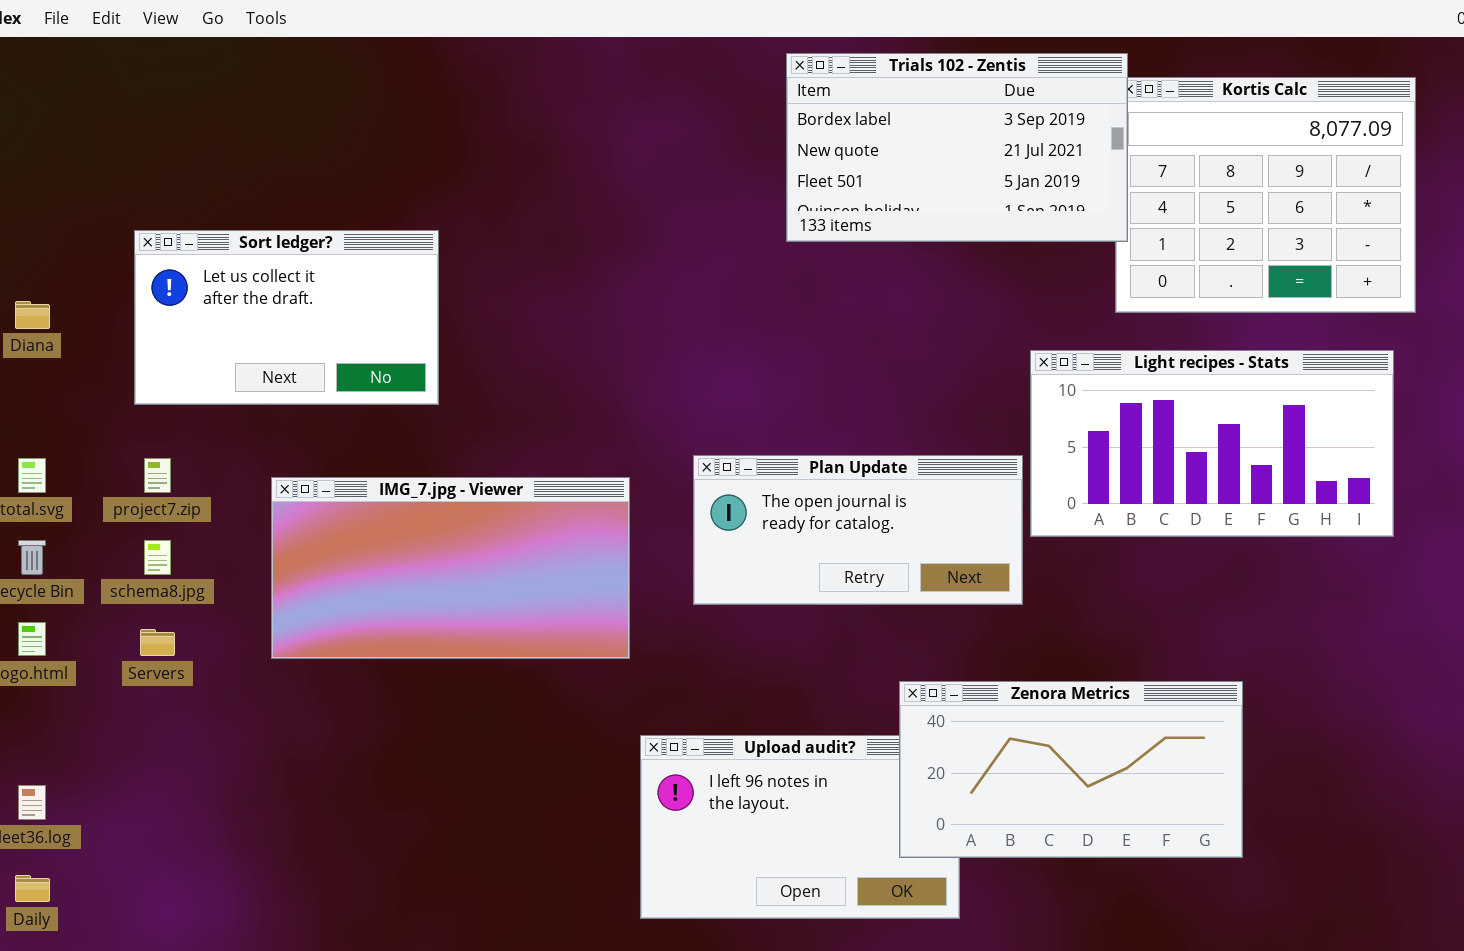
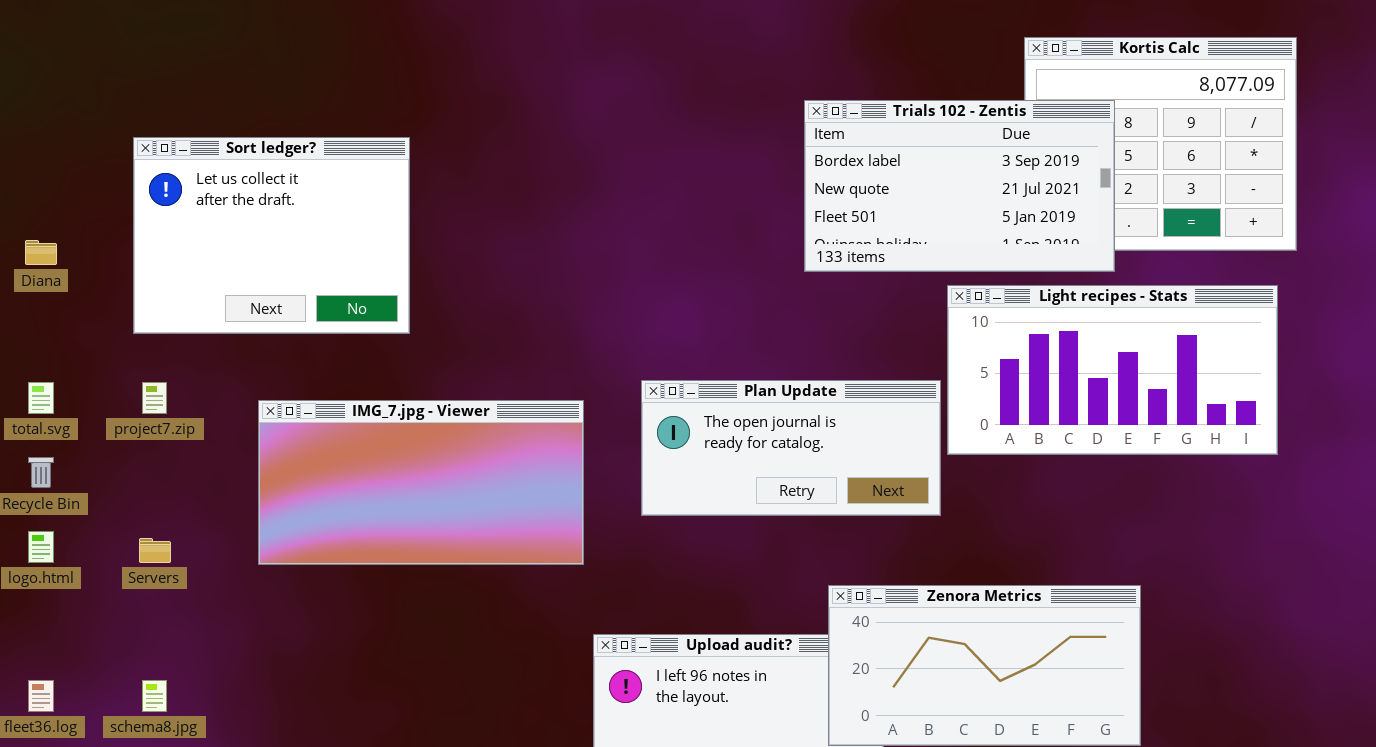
Trials 102 - Zentis: [786,53,1128,242] -> [804,100,1115,272], moved
Sort ledger?: [134,230,439,405] -> [133,137,410,334], resized
schema8.jpg: [144,540,171,575] -> [142,680,167,712], moved

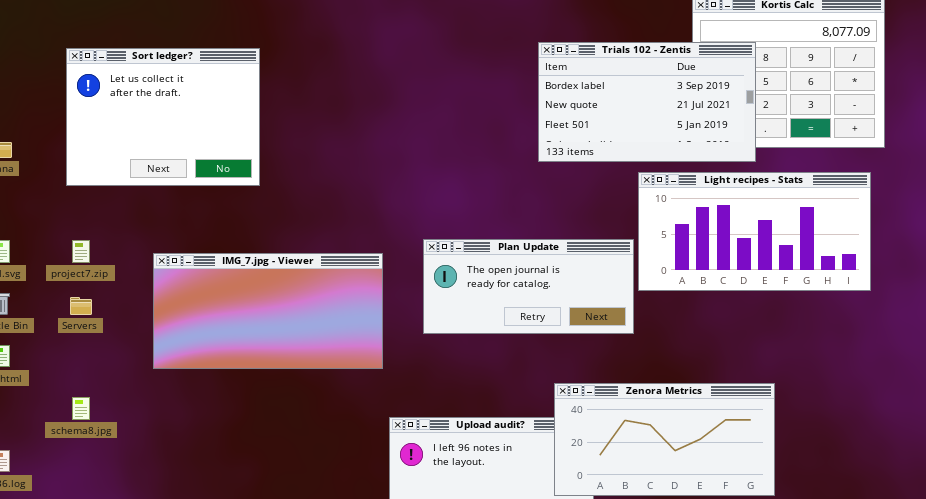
Sort ledger?: [133,137,410,334] -> [66,48,260,186], moved
Servers: [139,538,171,563] -> [70,297,92,315], moved
schema8.jpg: [142,680,167,712] -> [72,397,90,420], moved

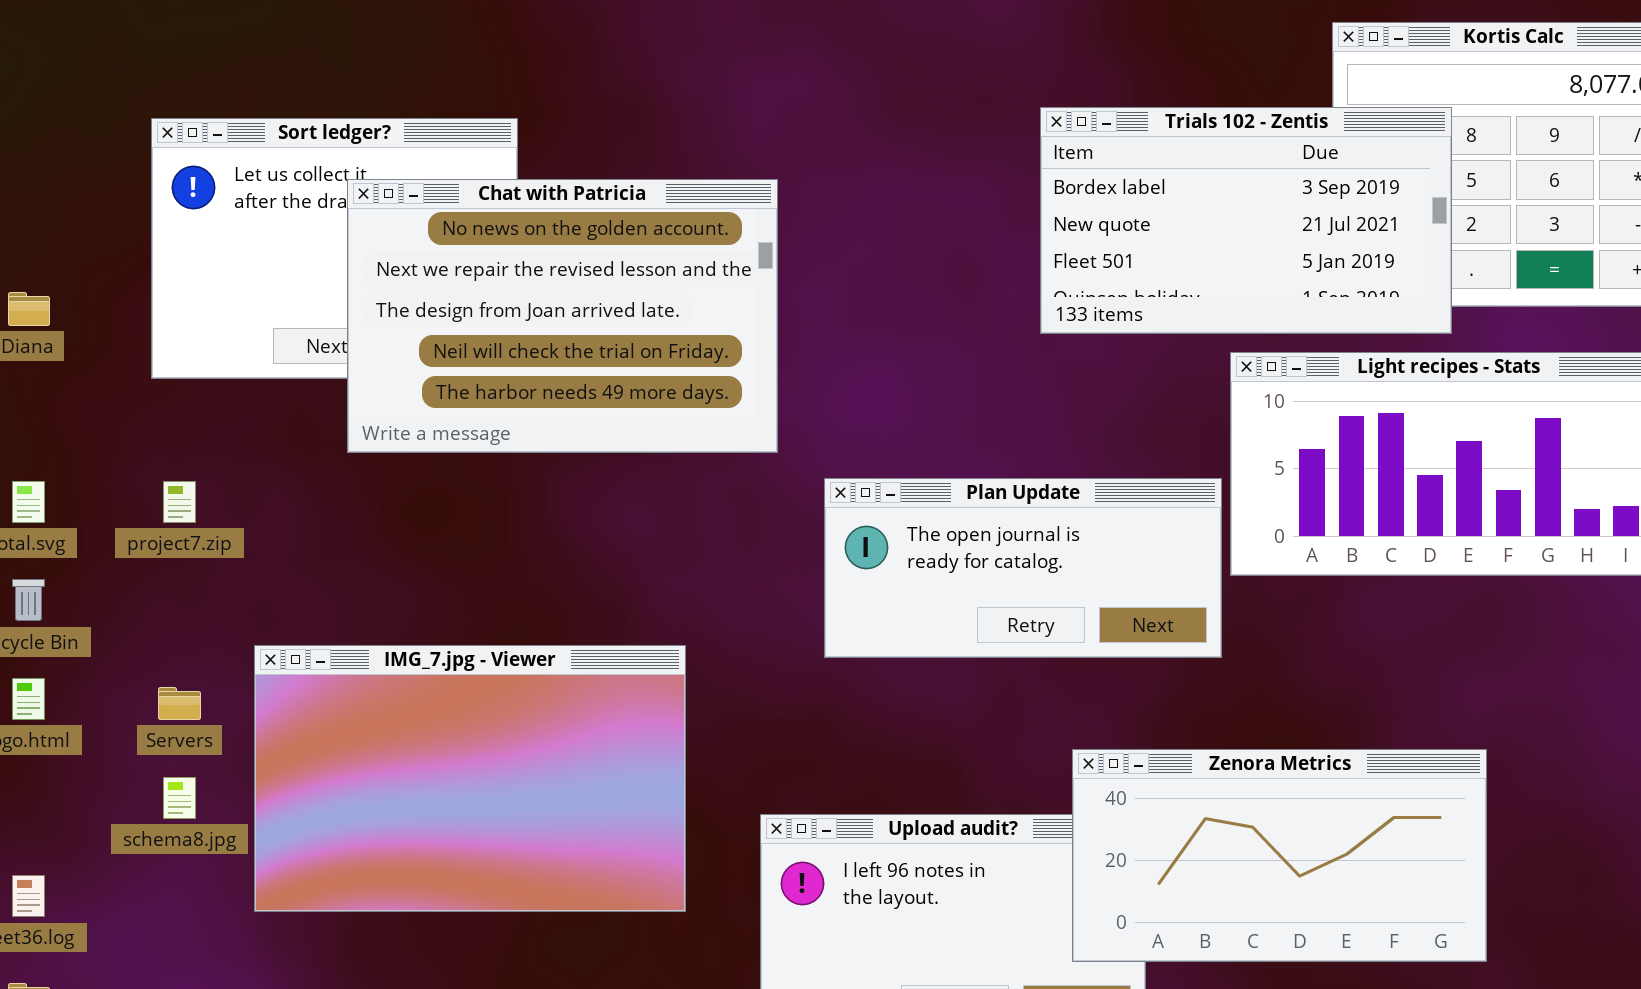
Chat with Patricia: none -> [347,179,778,453], opened
IMG_7.jpg - Viewer: [153,253,383,369] -> [254,645,686,912], moved, resized
Servers: [70,297,92,315] -> [158,687,201,720], moved

